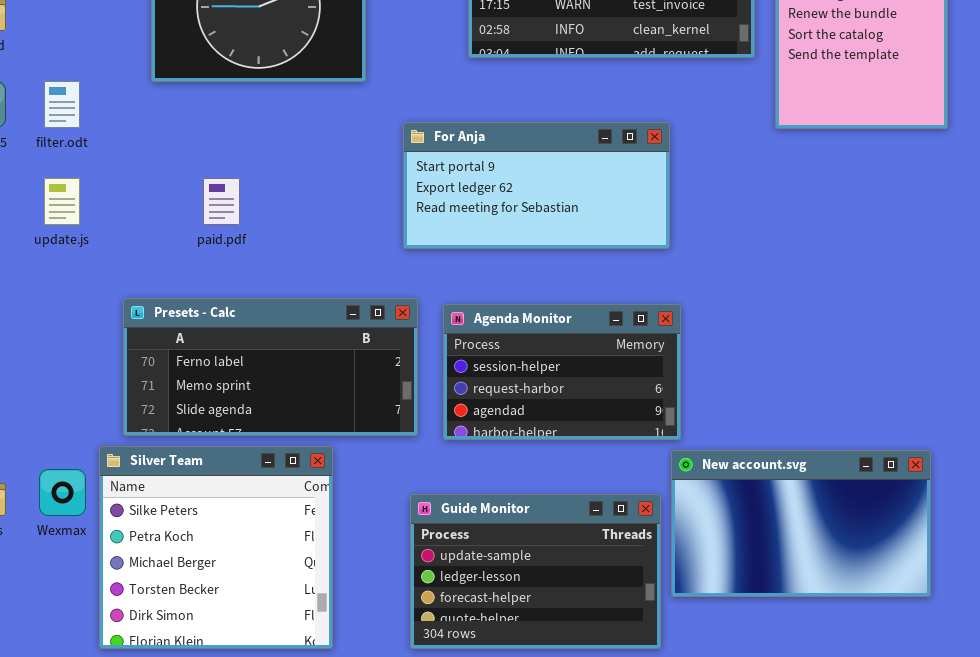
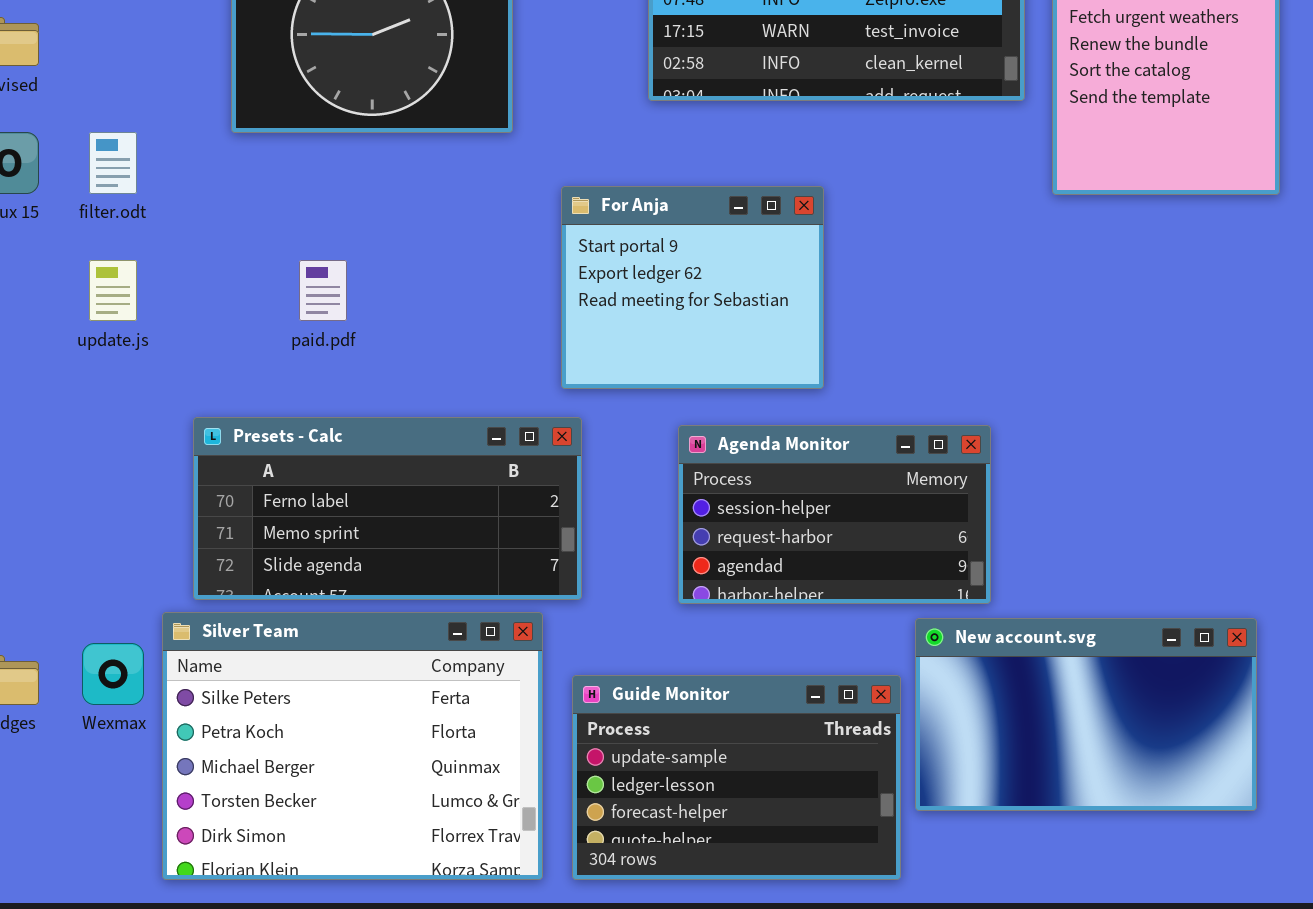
For Anja: [403,122,670,249] -> [561,186,824,389], resized
Agenda Monitor: [443,304,681,440] -> [678,425,991,604], moved
Silver Team: [99,446,333,649] -> [162,612,543,880], resized

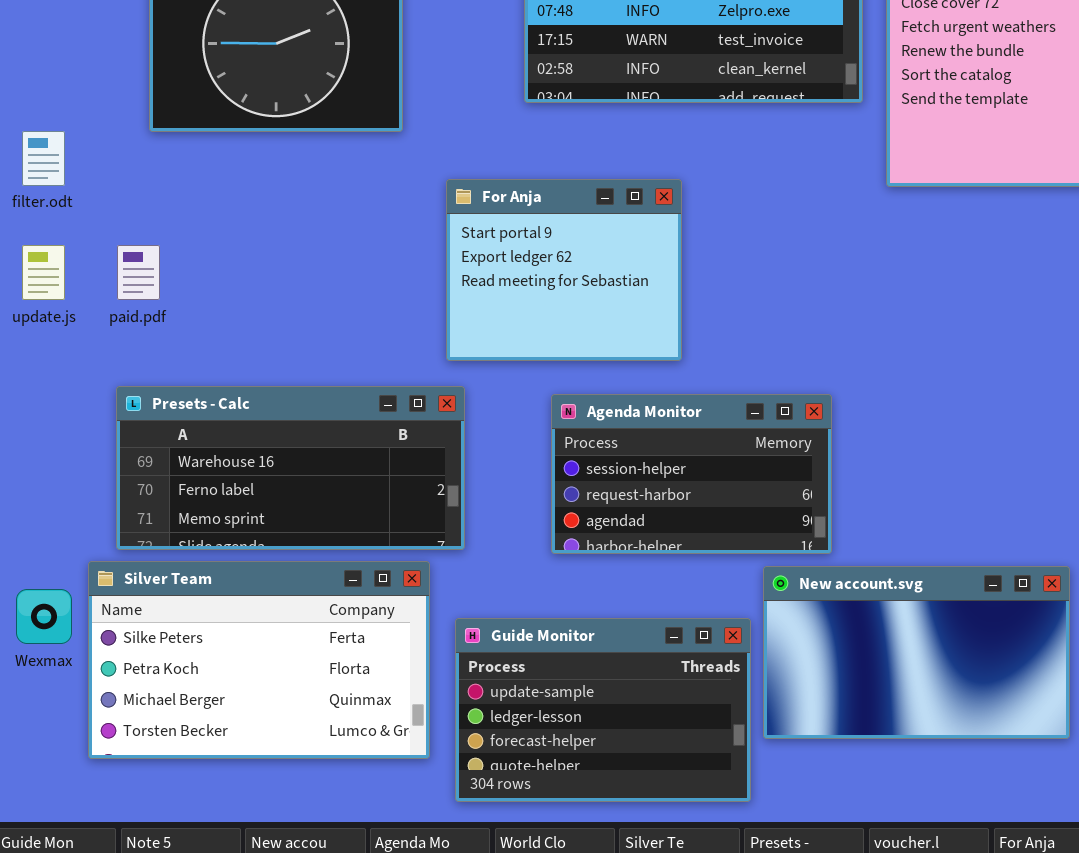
paid.pdf: [299,260,347,321] -> [117,245,160,300], moved
Presets - Calc: [193,417,582,600] -> [116,386,465,550], scrolled up 1 row
Silver Team: [162,612,543,880] -> [88,561,430,759], resized

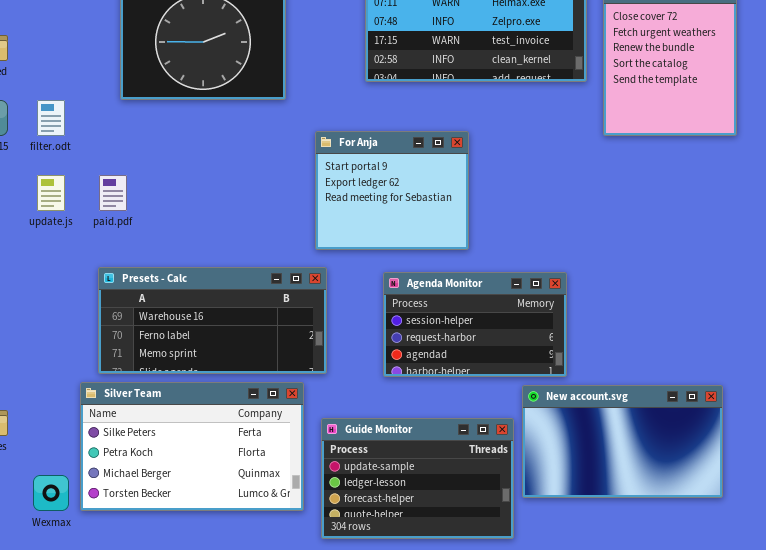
Wexmax: [16,589,72,644] -> [33,475,69,511], moved

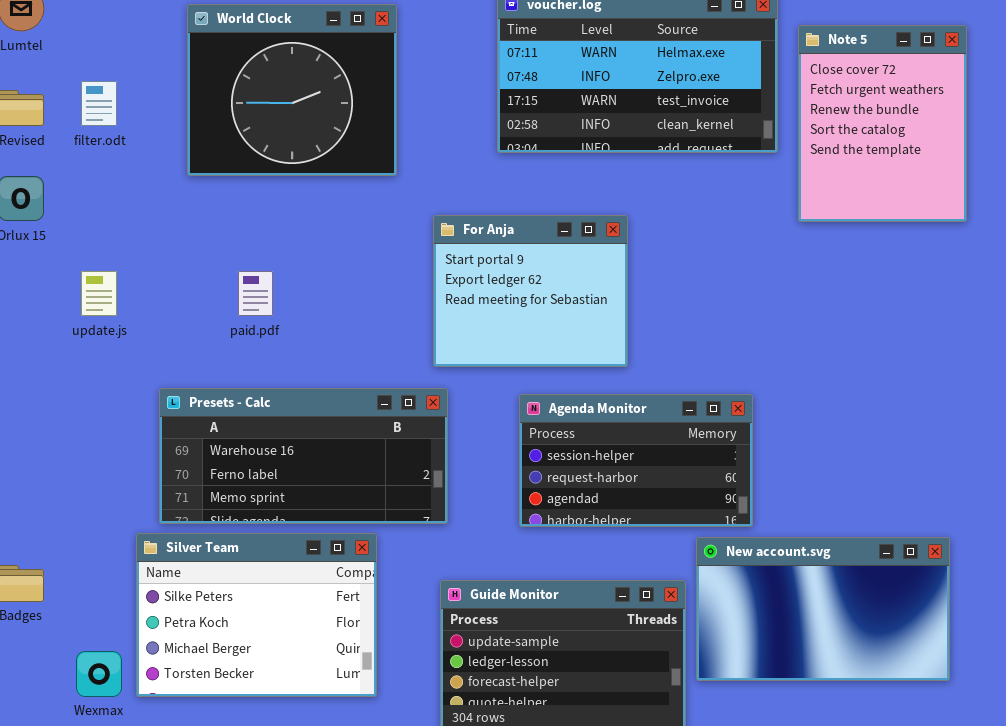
filter.odt: [37,100,65,136] -> [81,81,117,126], moved
paid.pdf: [99,175,127,211] -> [238,271,273,316], moved
Silver Team: [80,382,304,511] -> [136,533,377,697], resized

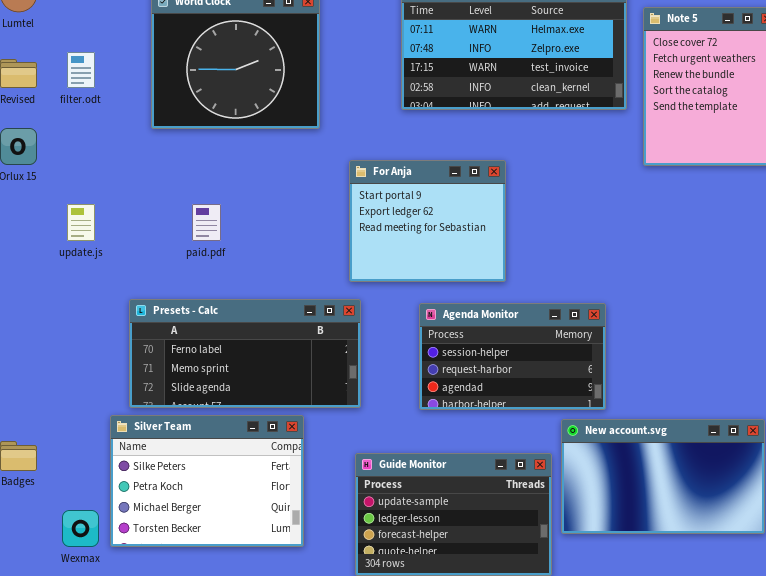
Presets - Calc: [159,388,448,524] -> [129,299,361,408], scrolled down 1 row

